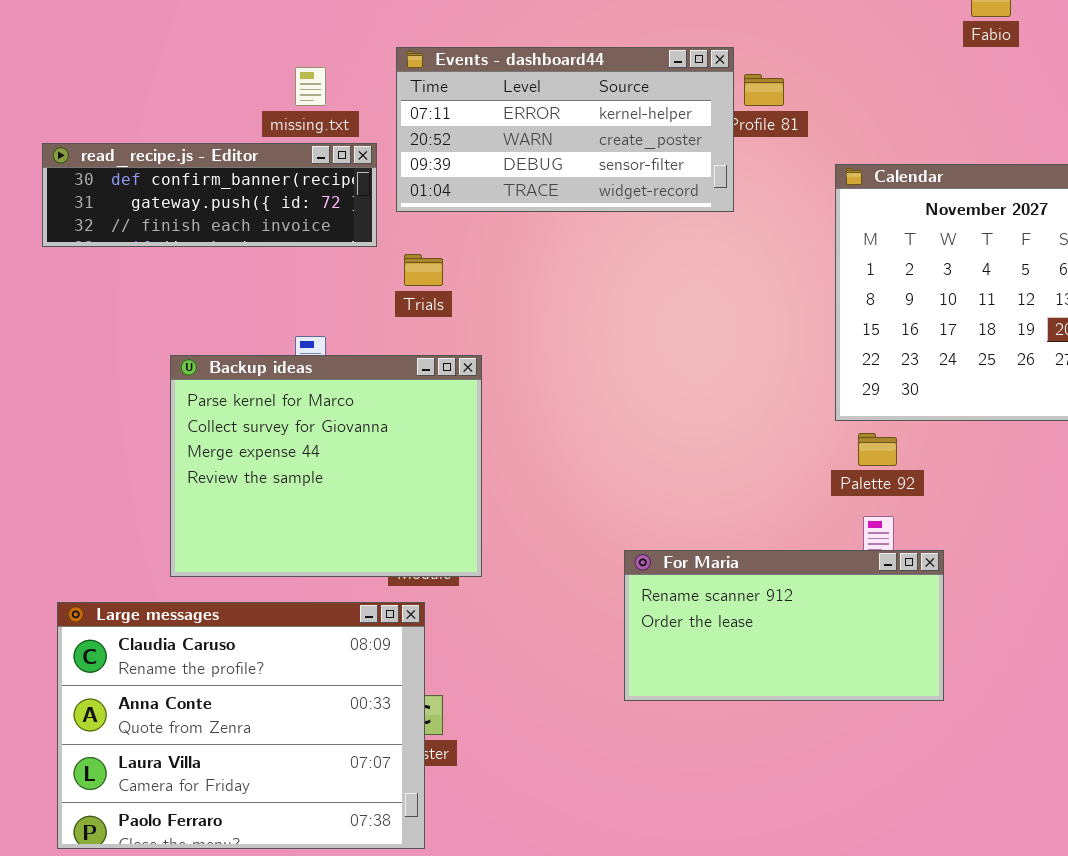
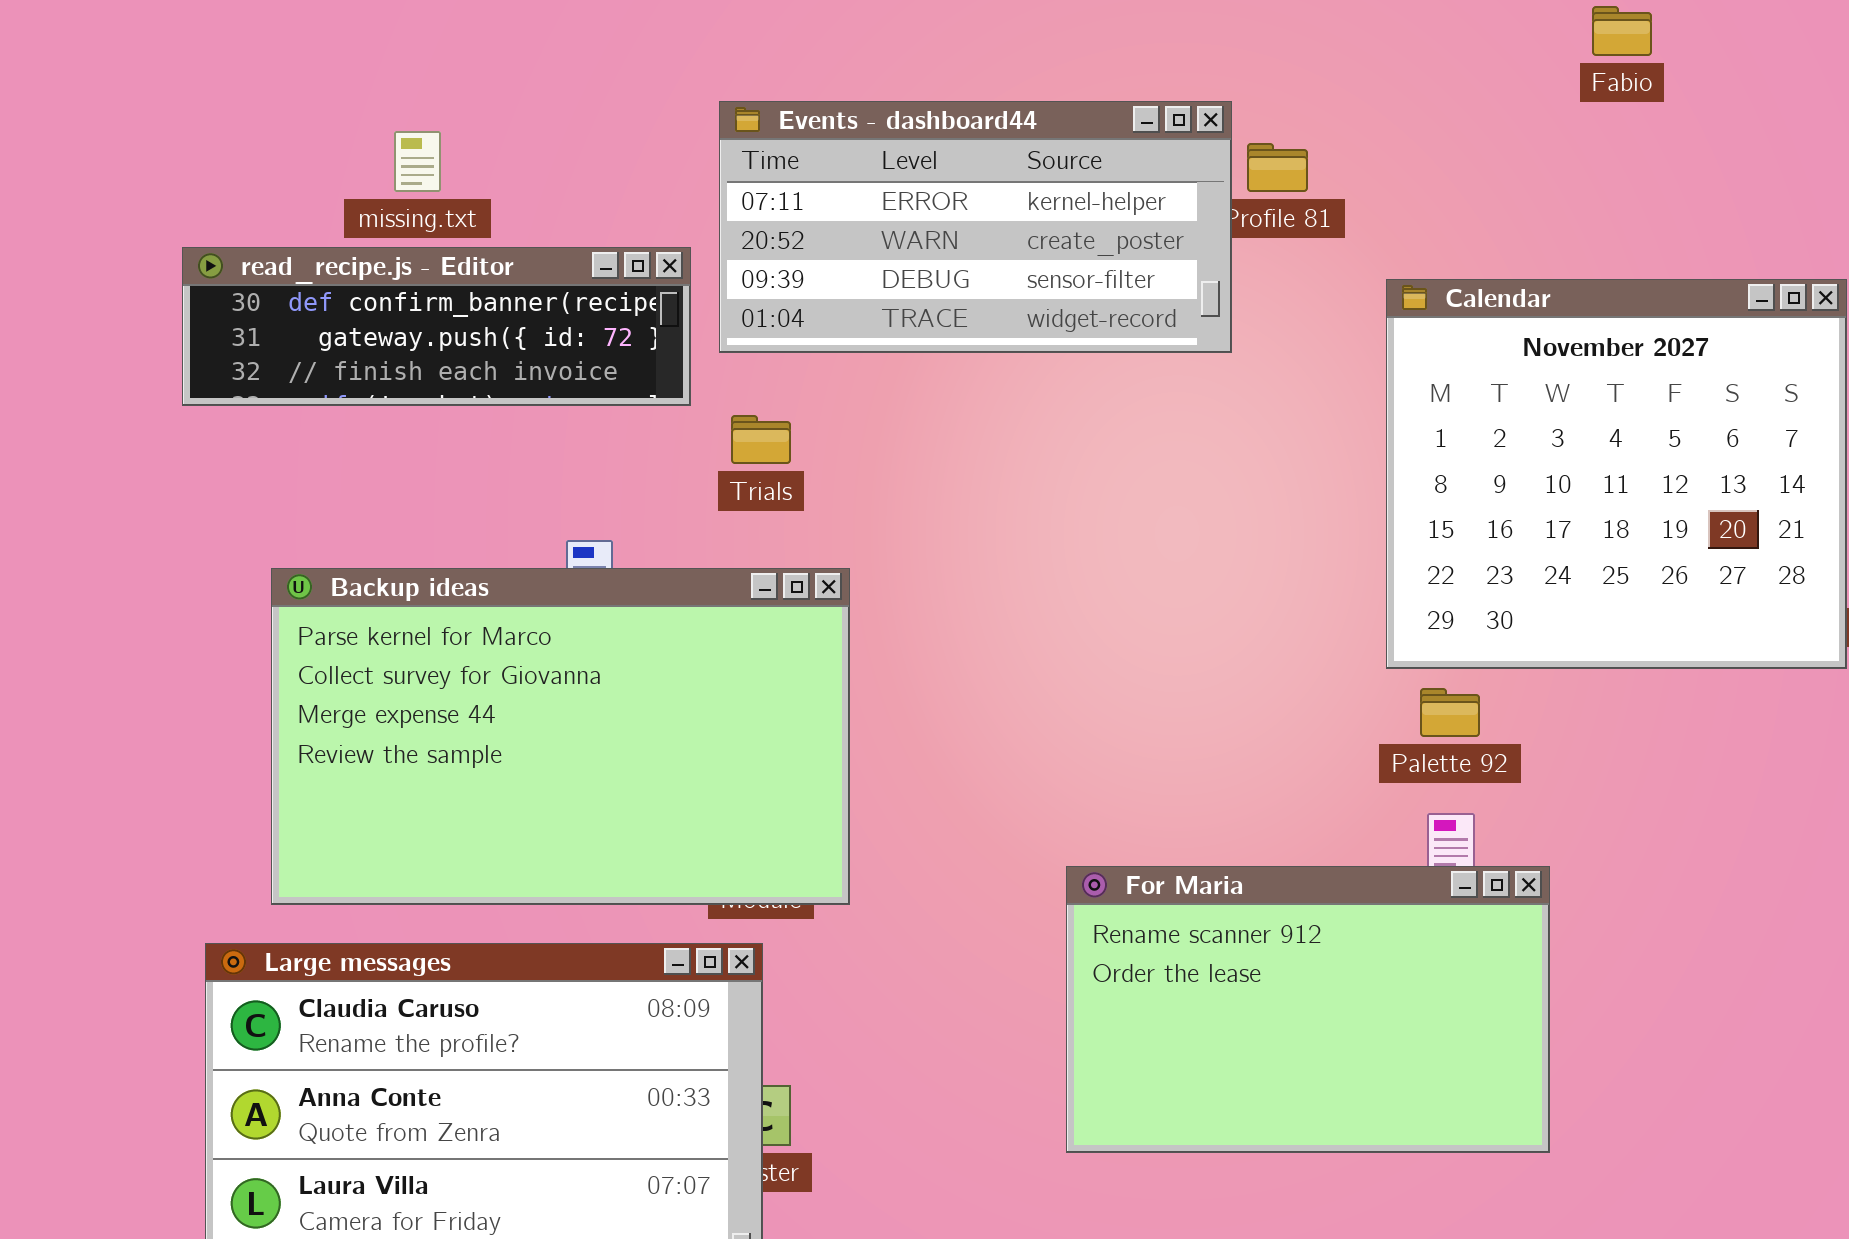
missing.txt: [295,67,326,106] -> [394,131,441,192], moved
Backup ideas: [170,355,482,577] -> [271,568,850,905], resized
For Maria: [624,550,944,701] -> [1066,866,1550,1153], resized

